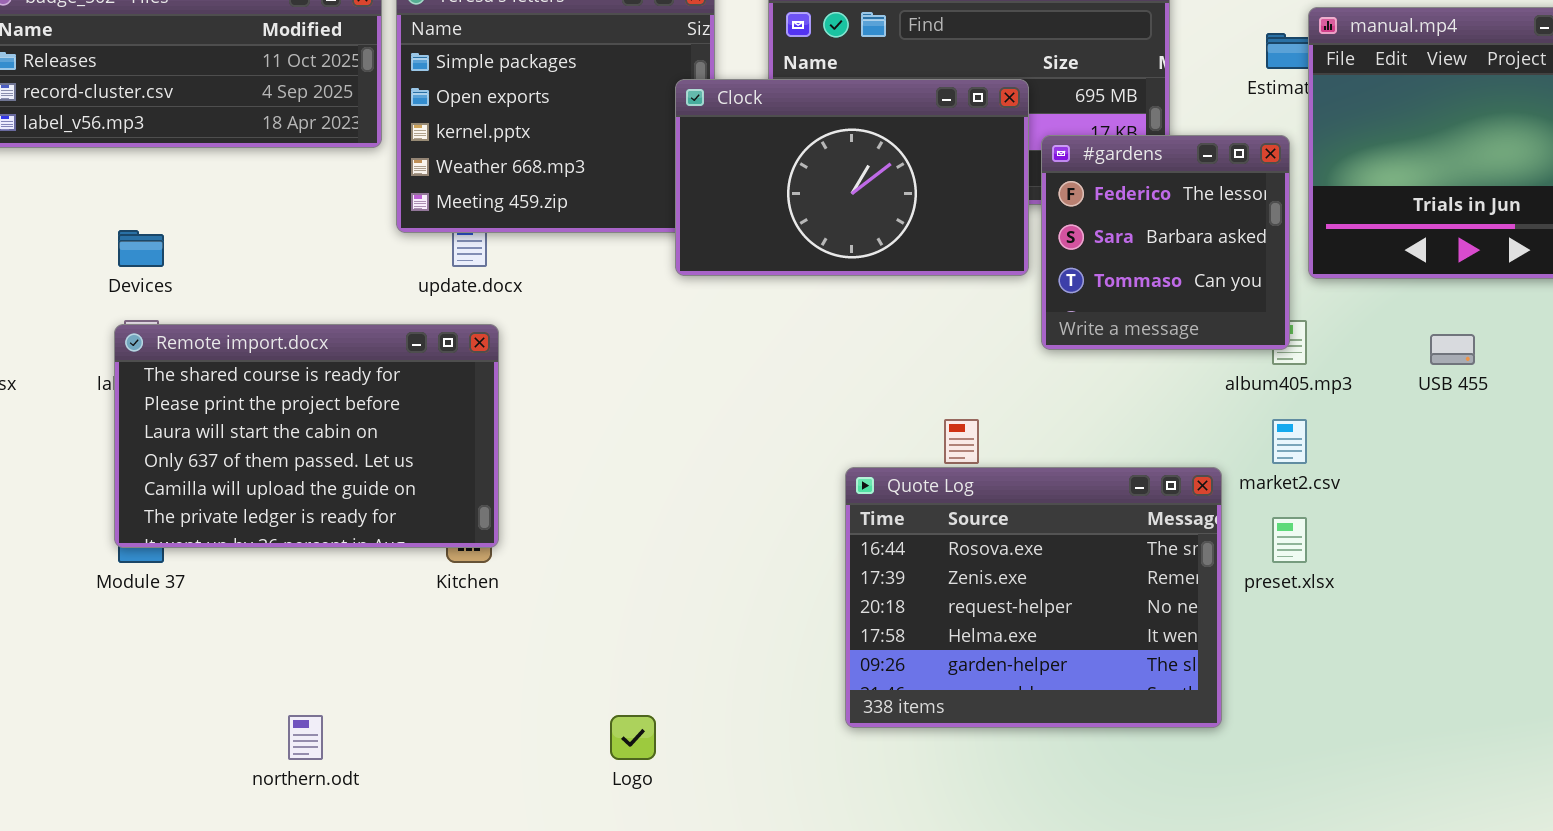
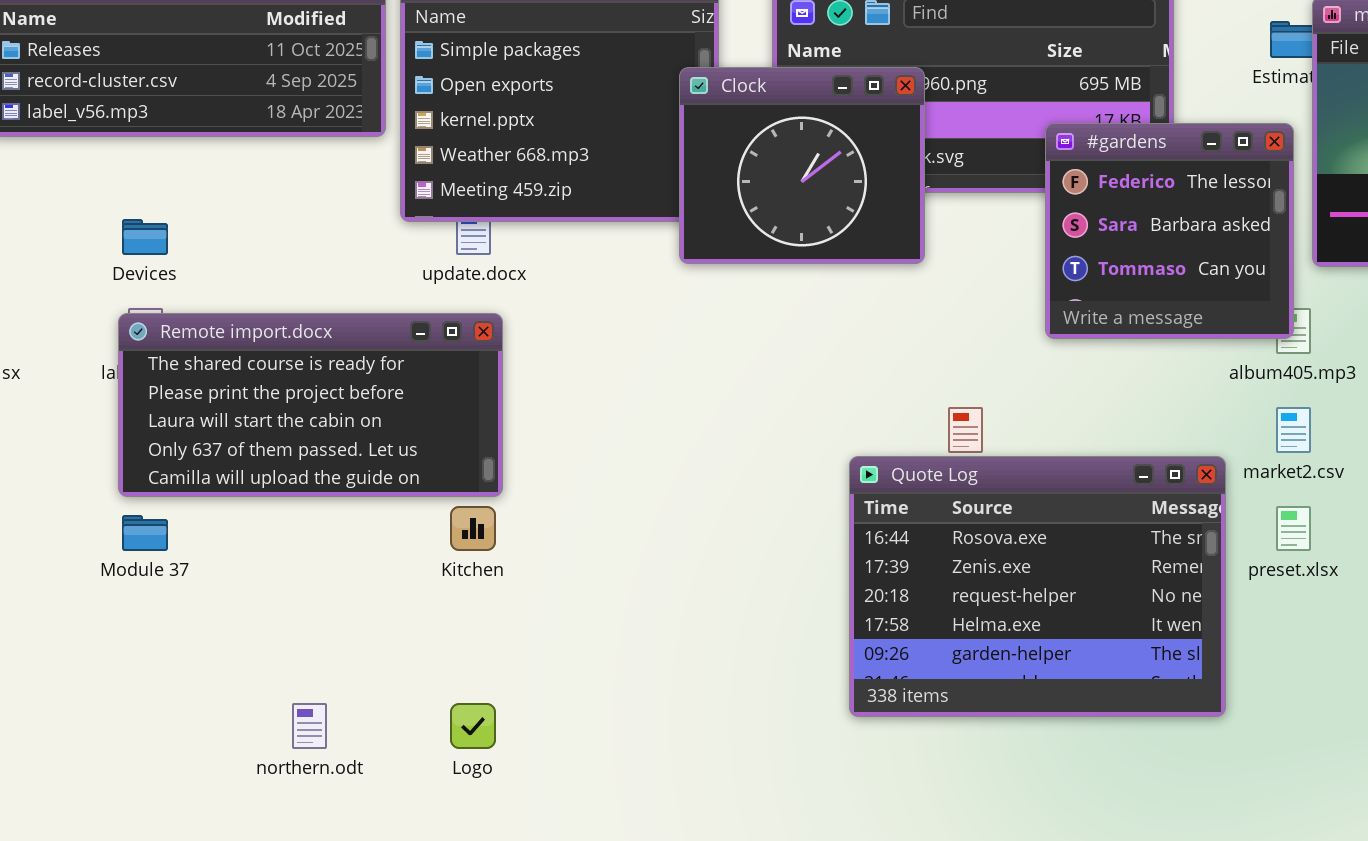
Clock: [675,79,1029,276] -> [679,67,925,264], resized
Remote import.docx: [114,324,499,548] -> [118,313,503,497], resized
Logo: [610,715,656,760] -> [450,703,496,749], moved

